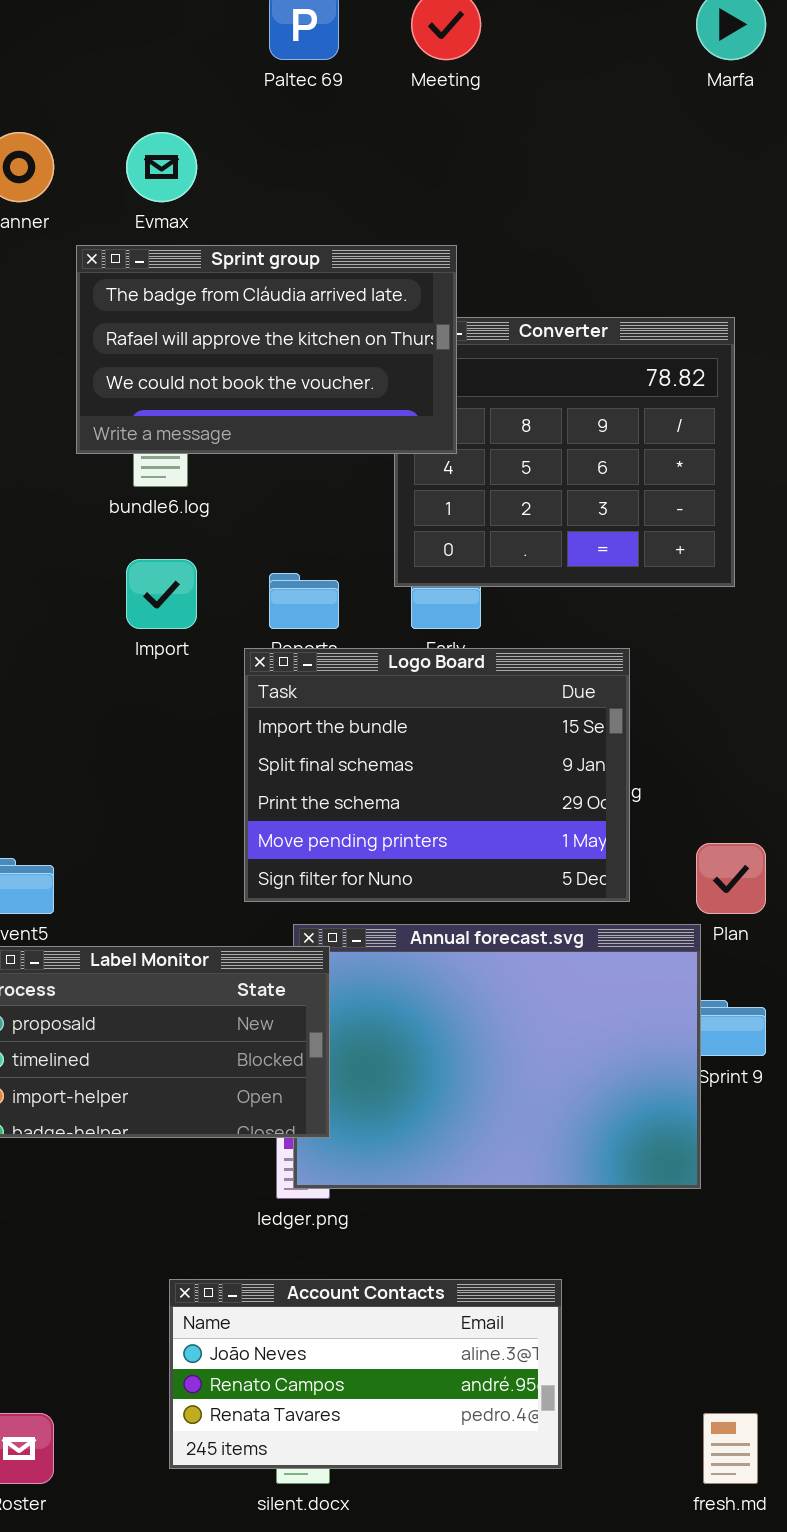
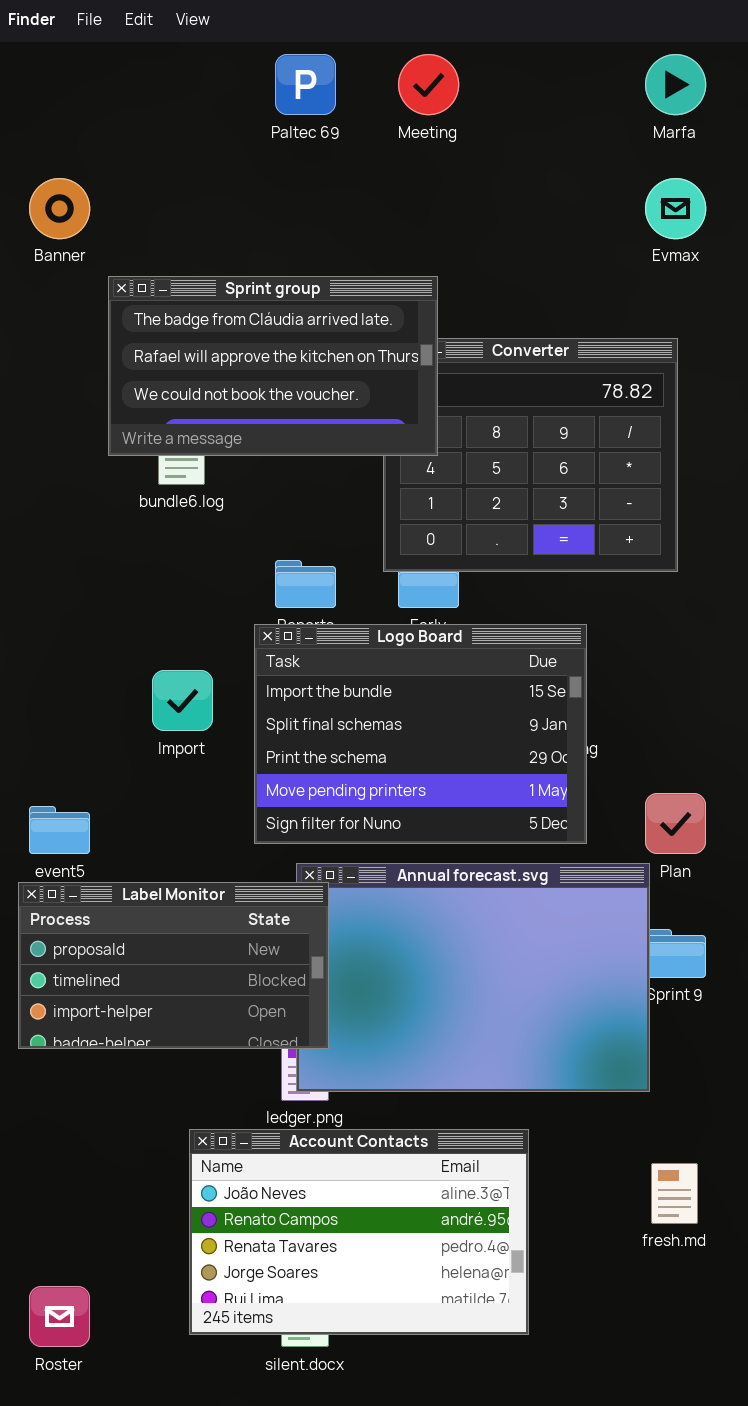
Evmax: [126,132,197,202] -> [645,178,706,239], moved
Import: [126,559,197,629] -> [152,670,213,731], moved
Account Contacts: [169,1279,562,1469] -> [189,1129,529,1335], resized
fresh.md: [703,1413,758,1484] -> [651,1163,698,1224], moved

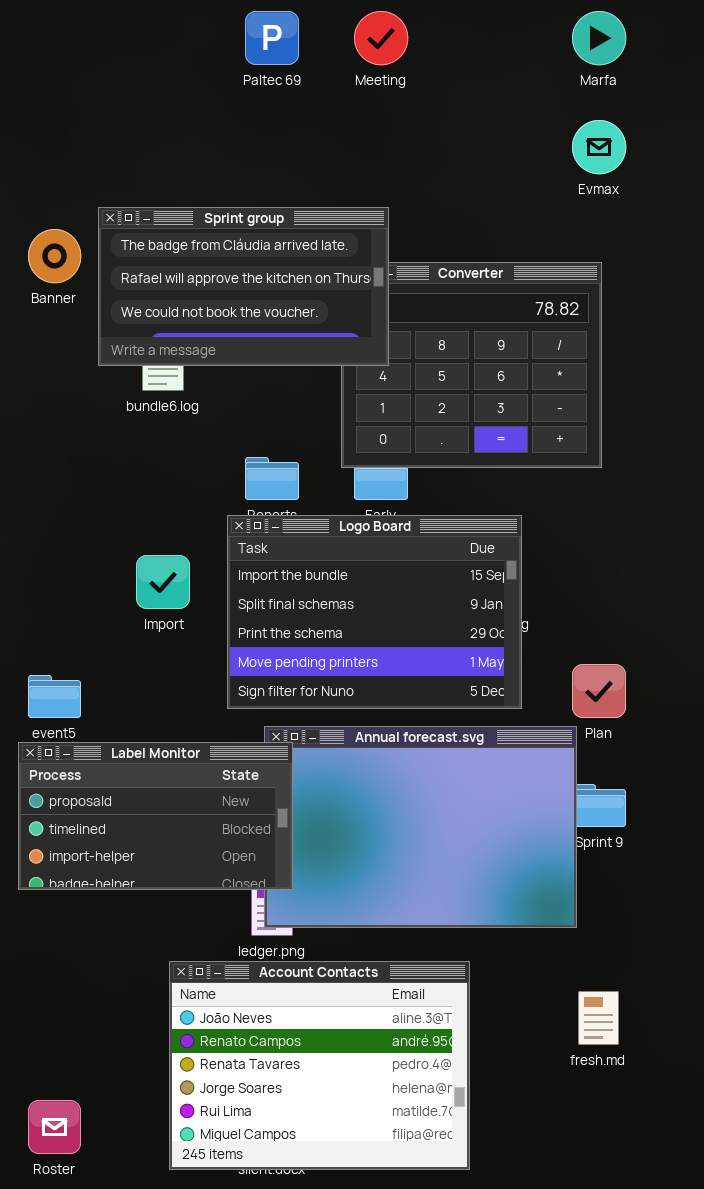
Banner: [29,178,90,239] -> [28,229,81,283], moved
Account Contacts: [189,1129,529,1335] -> [169,961,470,1170], resized

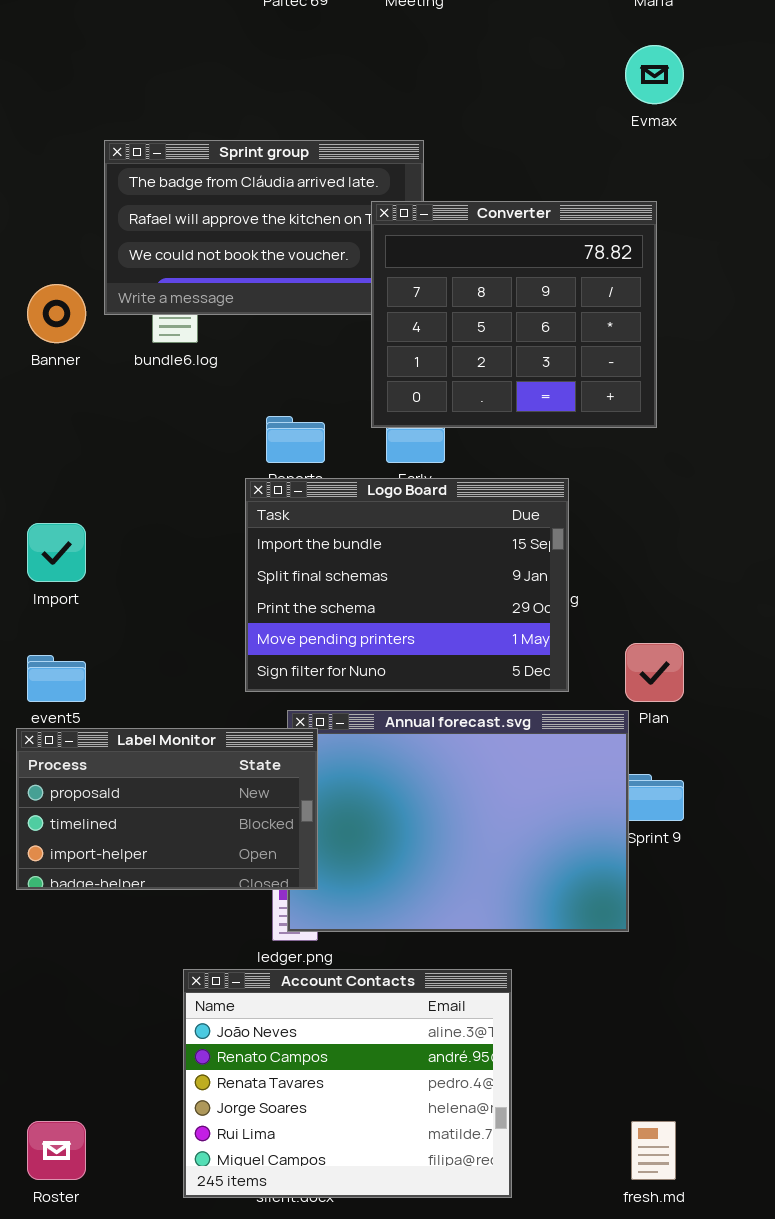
Banner: [28,229,81,283] -> [27,284,86,343], moved
Converter: [341,262,602,468] -> [371,201,657,428], raised
Import: [136,555,190,609] -> [27,523,86,582], moved
fresh.md: [578,991,619,1045] -> [631,1121,676,1180], moved

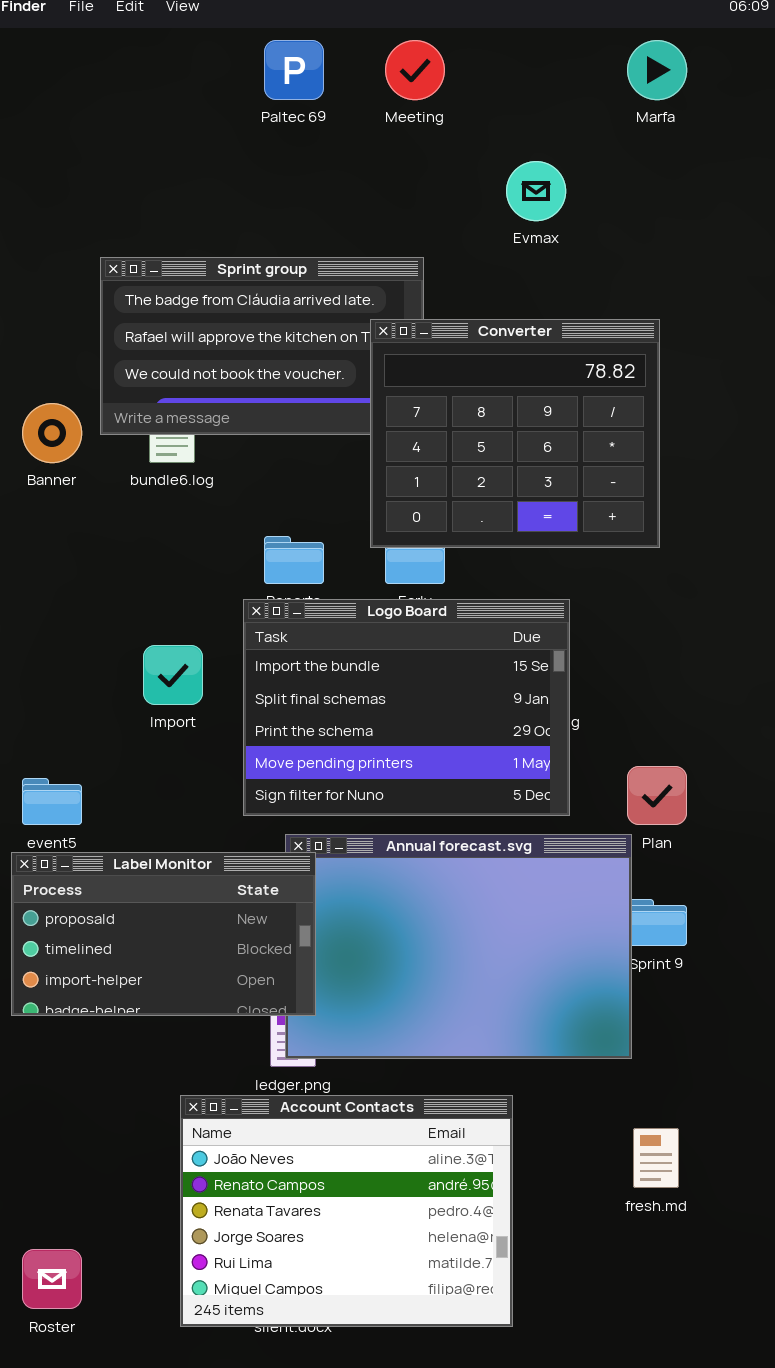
Evmax: [625,45,684,104] -> [506,161,566,221], moved
Import: [27,523,86,582] -> [143,645,203,705], moved
fresh.md: [631,1121,676,1180] -> [633,1128,679,1188], moved

